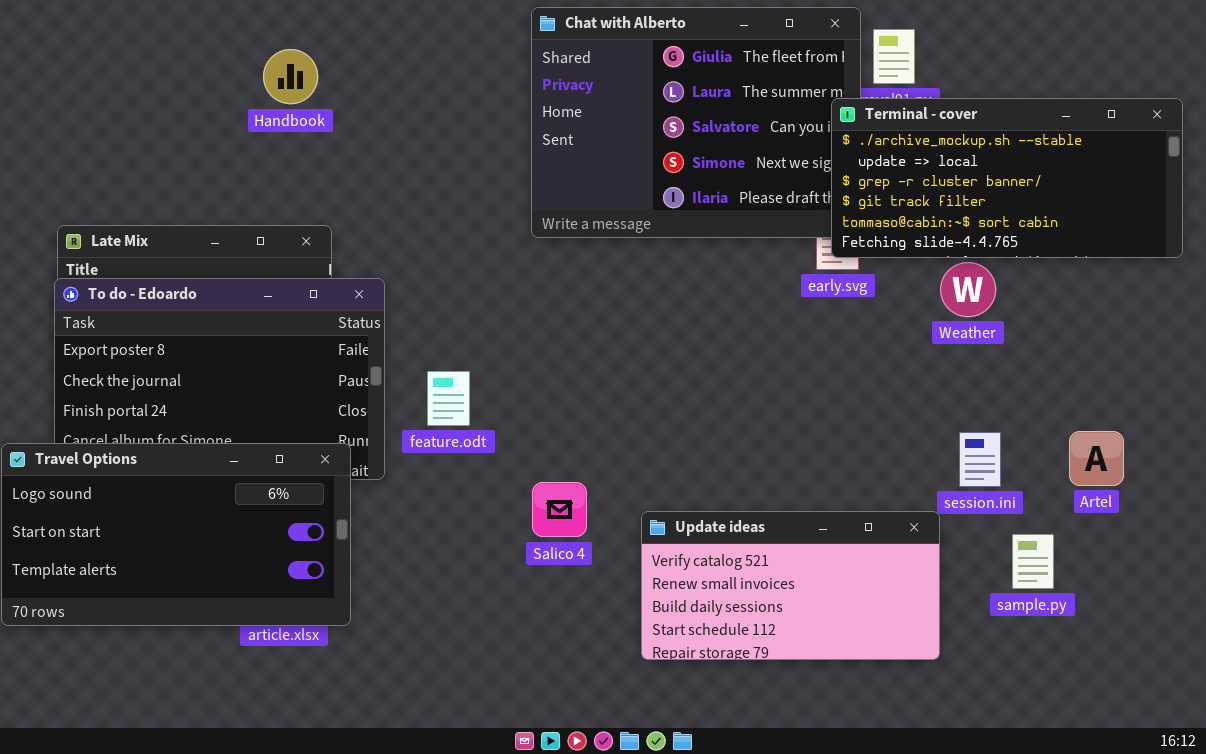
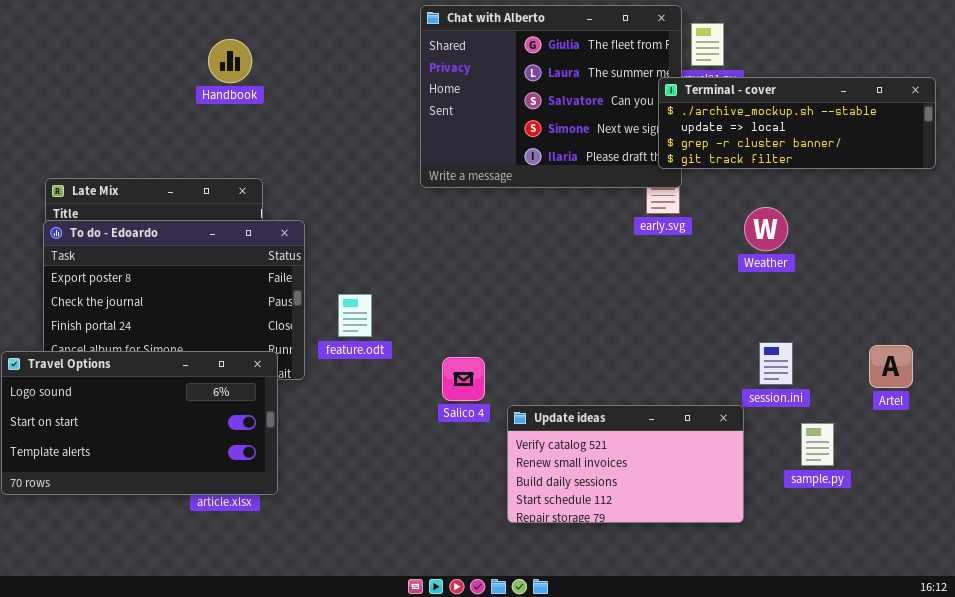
Terminal - cover: [831,98,1183,258] -> [658,77,936,169], resized
Artel: [1069,431,1124,486] -> [869,345,913,388], moved
Salico 4: [532,482,587,537] -> [442,357,485,401], moved

